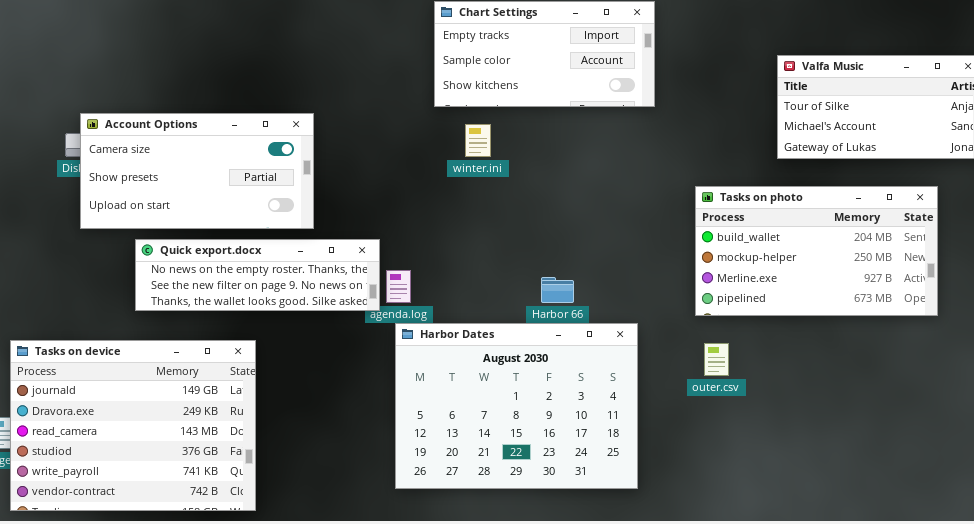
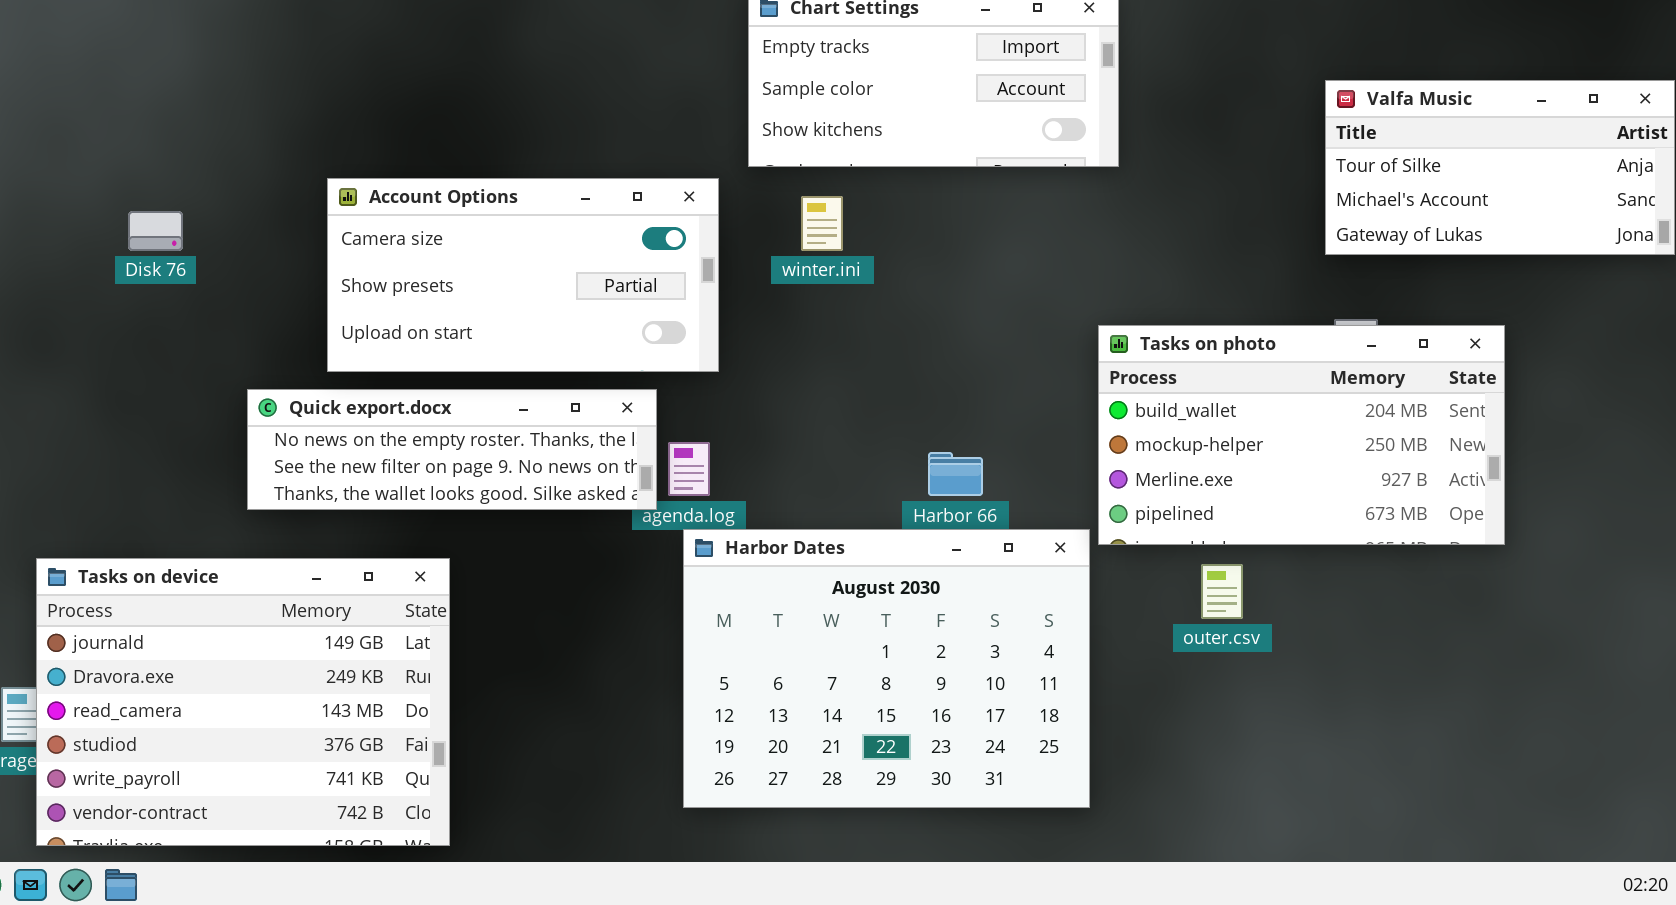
Account Options: [80,113,314,229] -> [327,178,719,372], moved
Tasks on photo: [695,186,938,316] -> [1098,325,1505,545], moved

